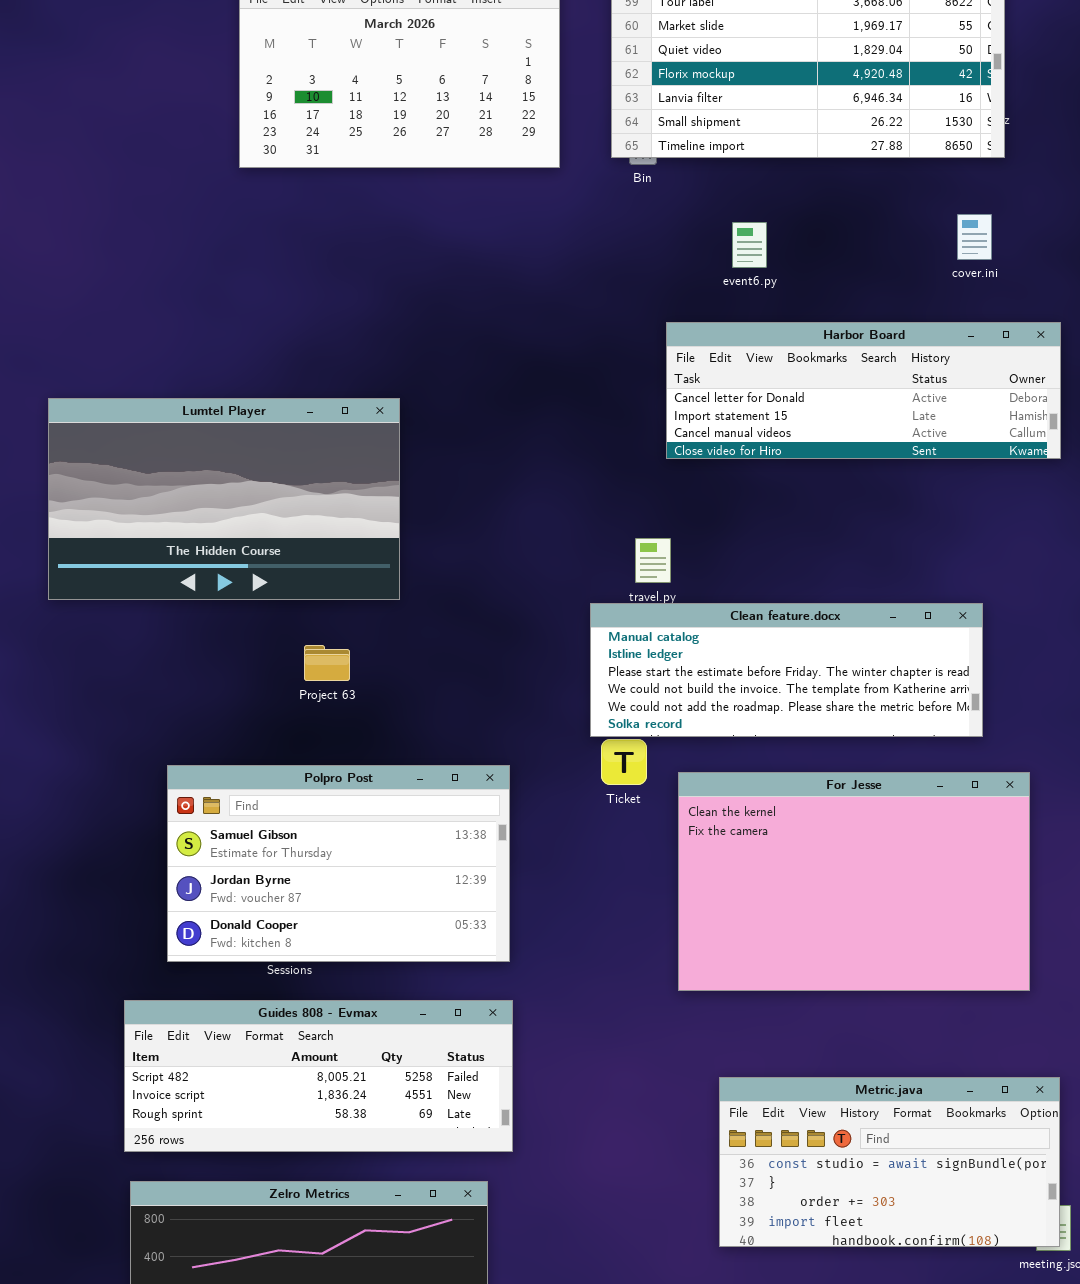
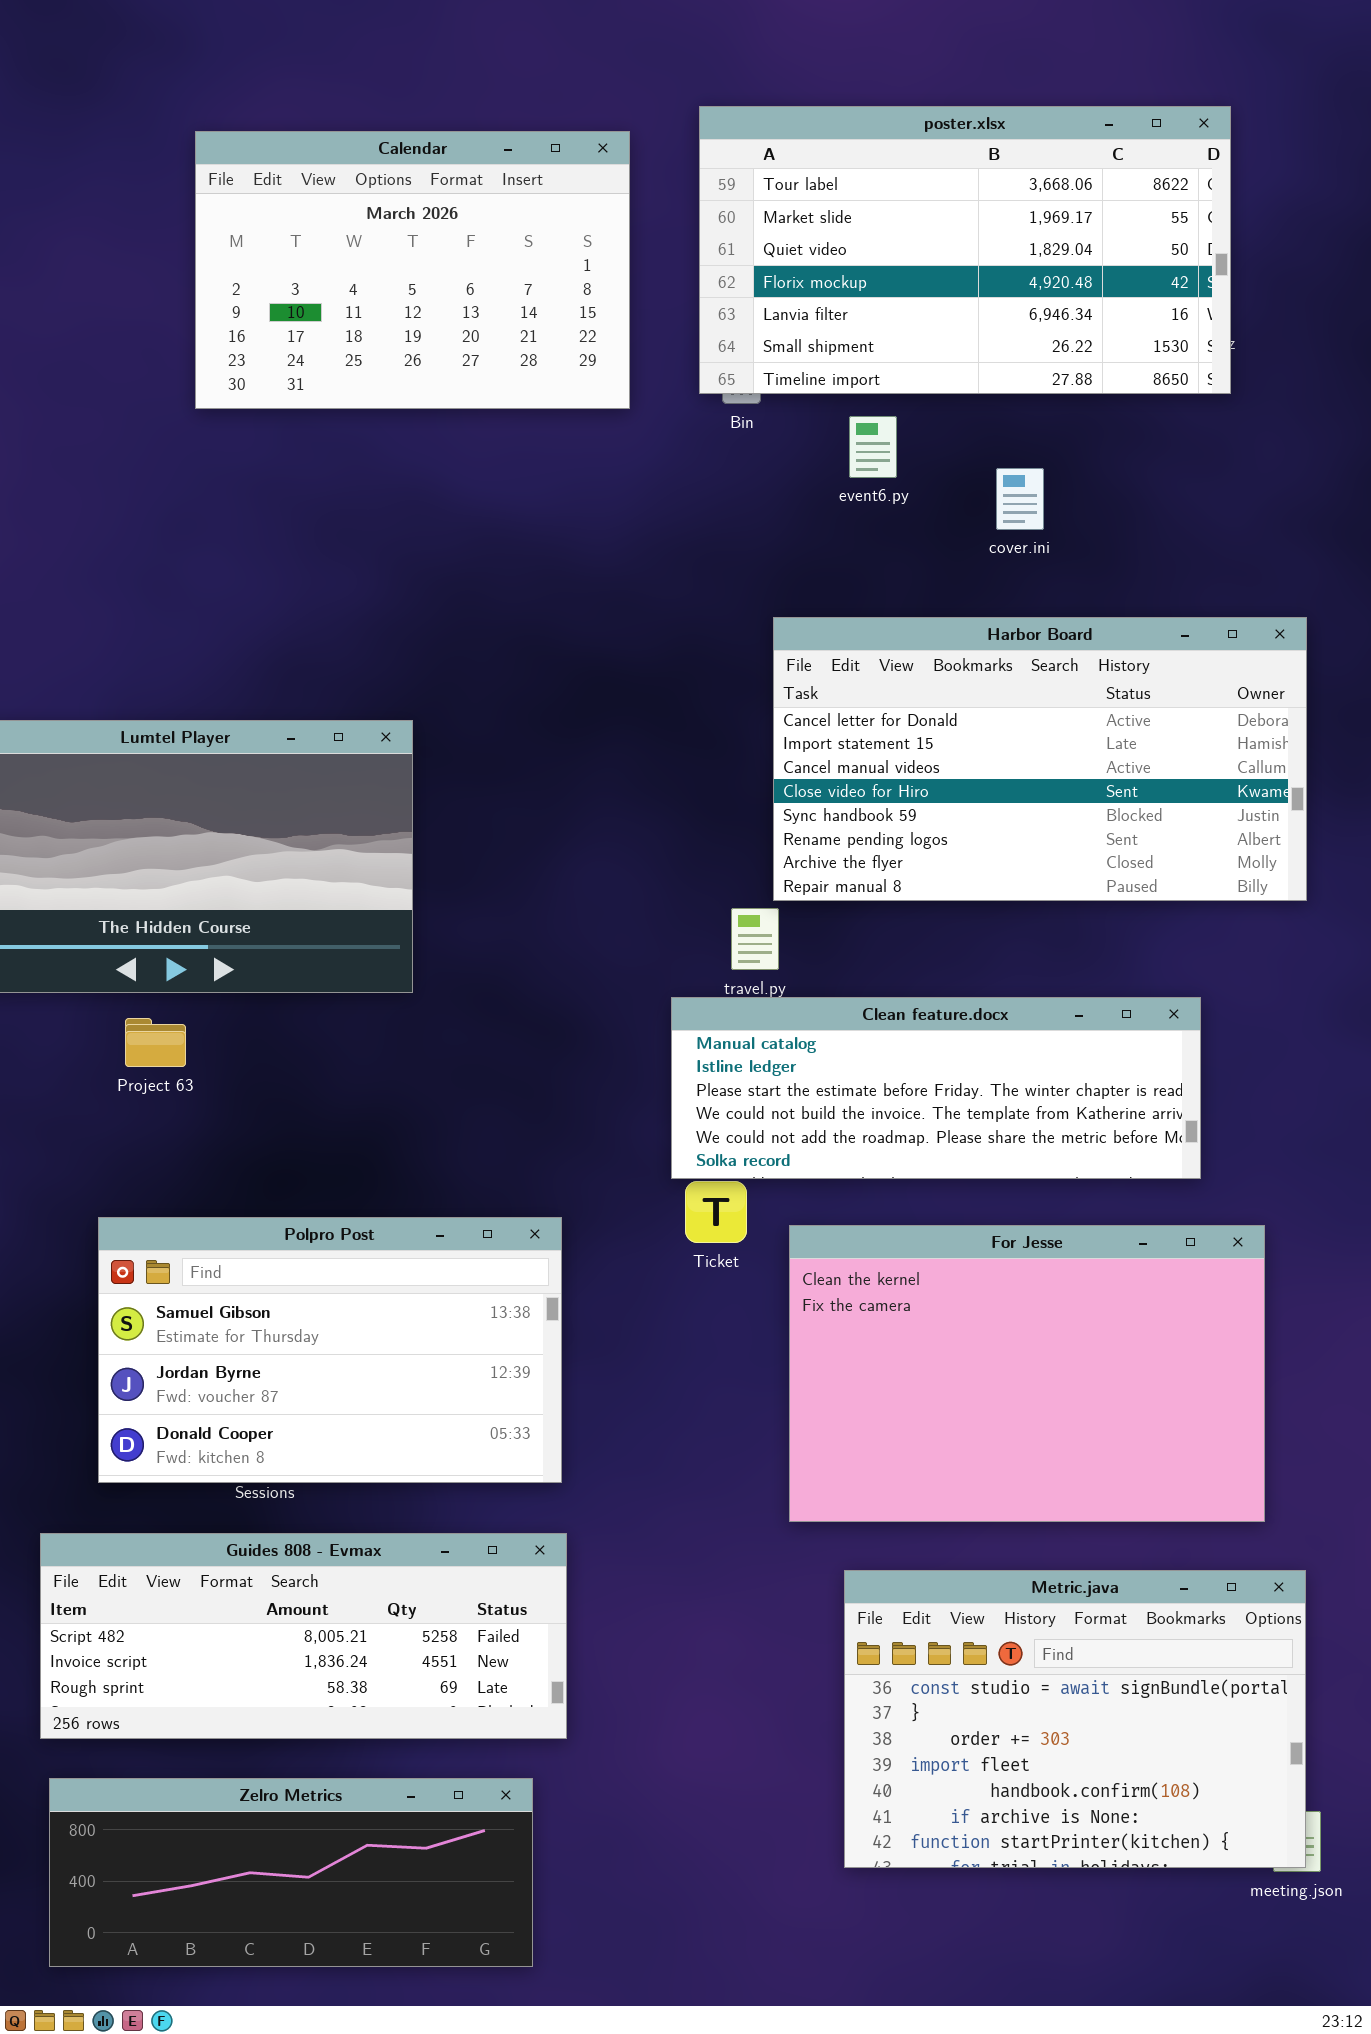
cover.ini: [957,214,992,260] -> [996,468,1044,530], moved
event6.py: [732,222,767,268] -> [849,416,897,478], moved
Harbor Board: [666,322,1061,459] -> [773,617,1307,901], resized
Project 63: [304,645,350,681] -> [125,1018,186,1067], moved
Metric.java: [719,1077,1060,1247] -> [844,1570,1306,1868], resized

